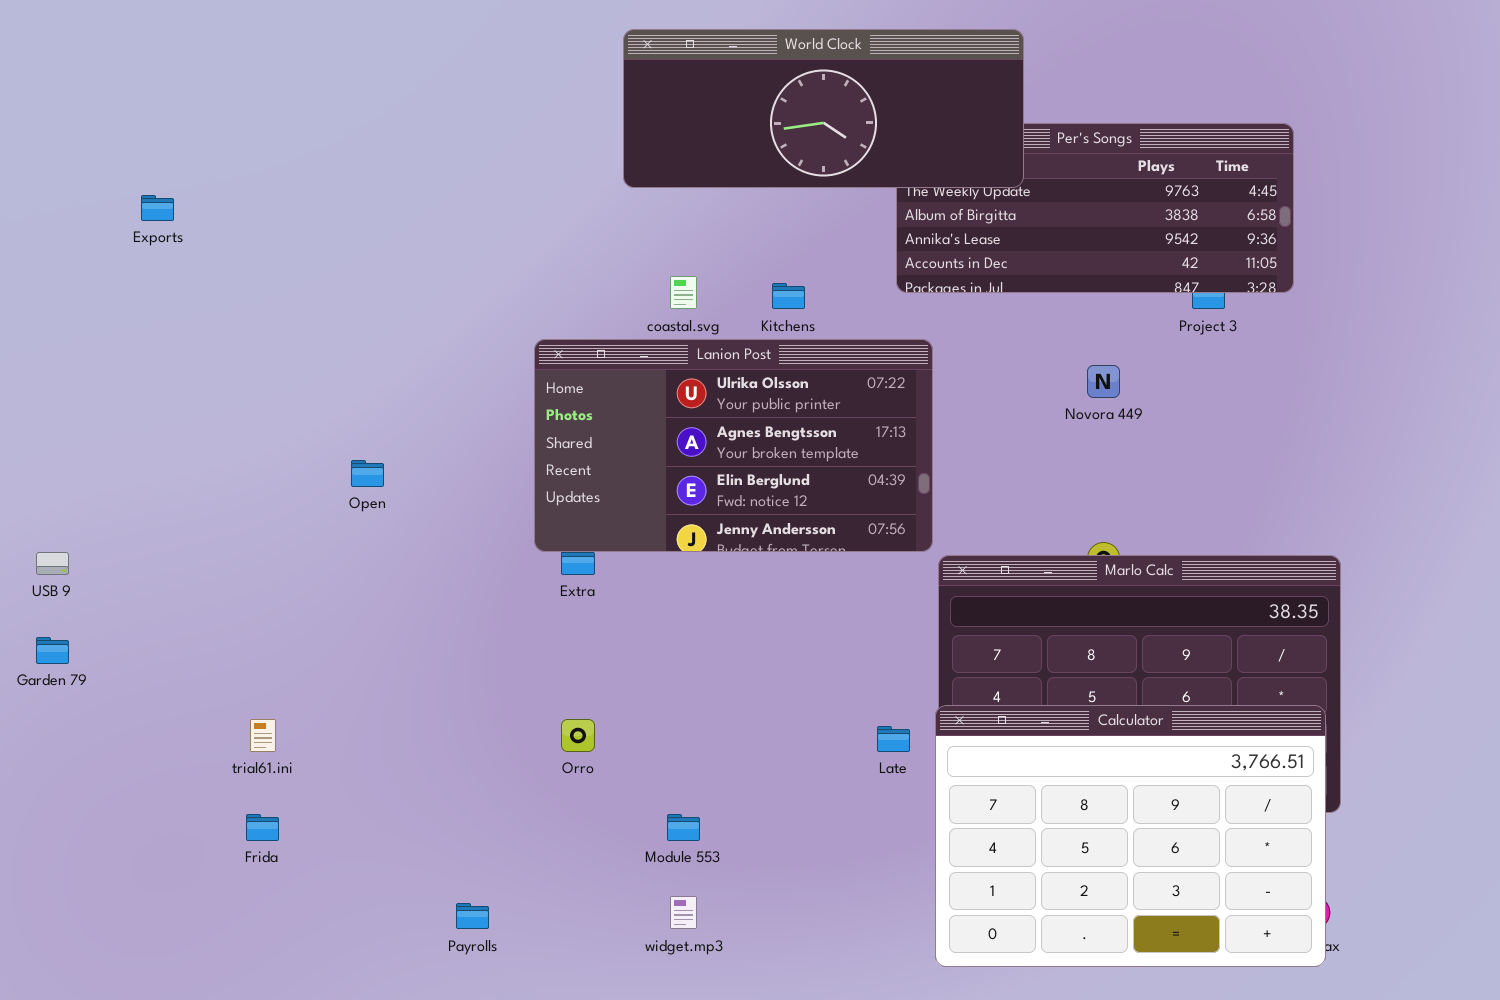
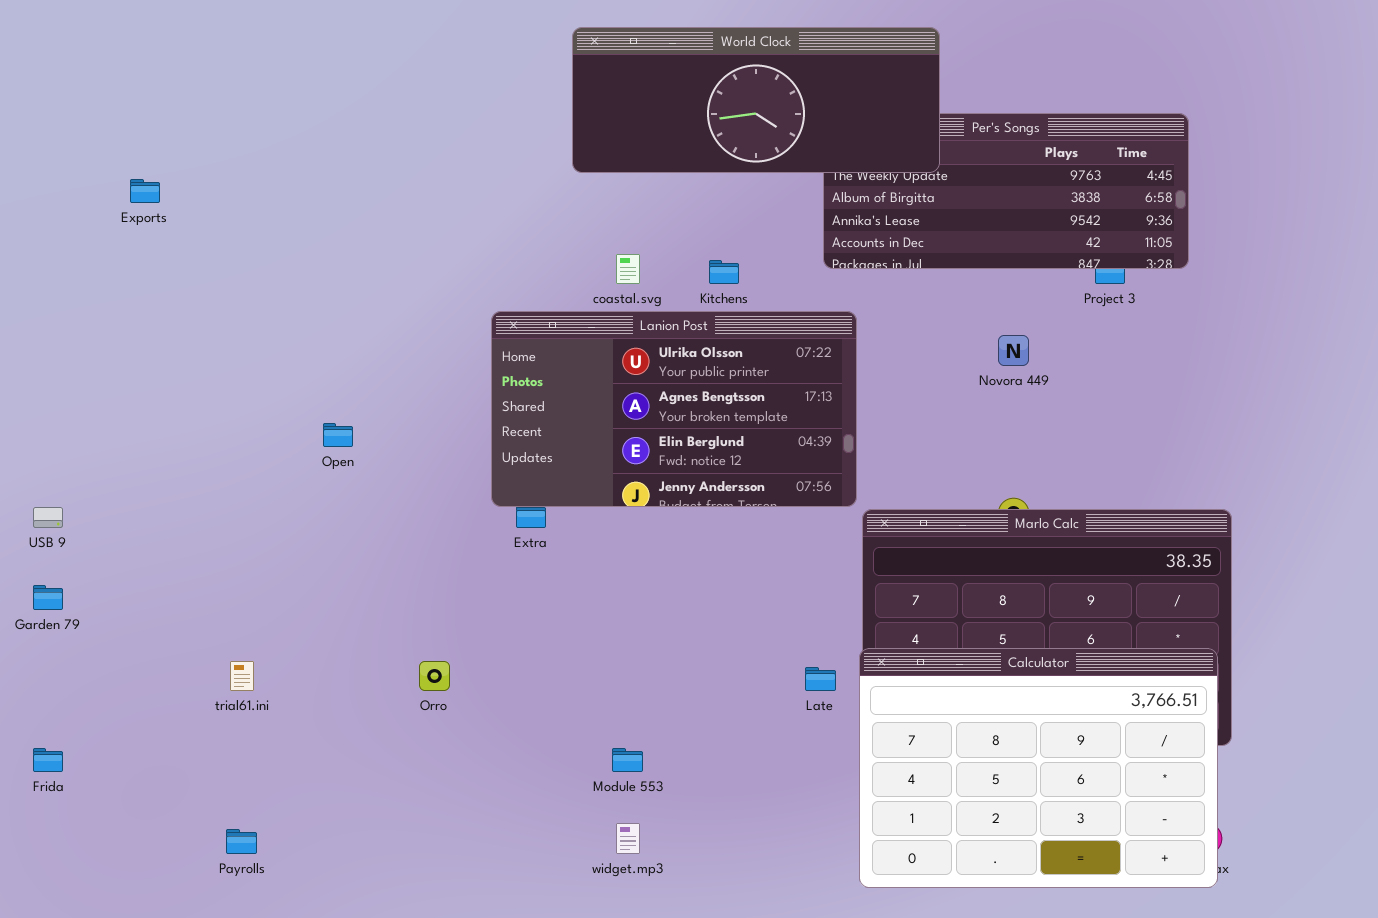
Orro: [561,719,595,752] -> [419,661,450,691], moved
Frida: [246,814,279,841] -> [33,748,63,772], moved
Payrolls: [456,903,489,929] -> [226,829,257,854], moved

